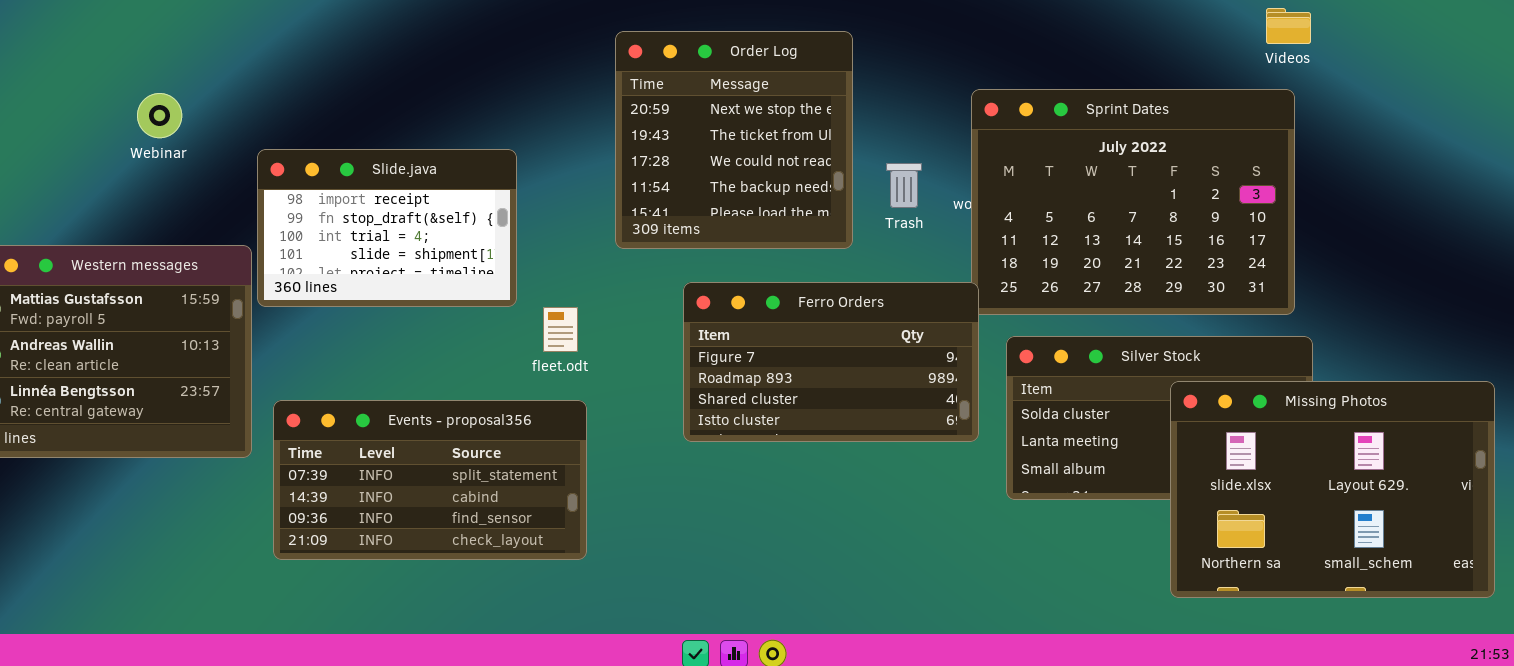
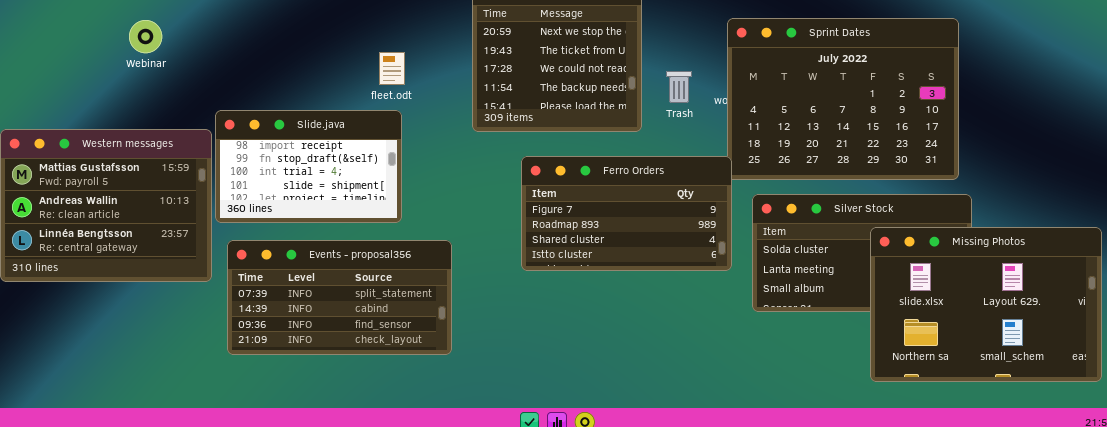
Slide.java: [257,149,517,307] -> [215,110,402,223], moved
fleet.odt: [543,307,578,352] -> [379,52,405,85], moved

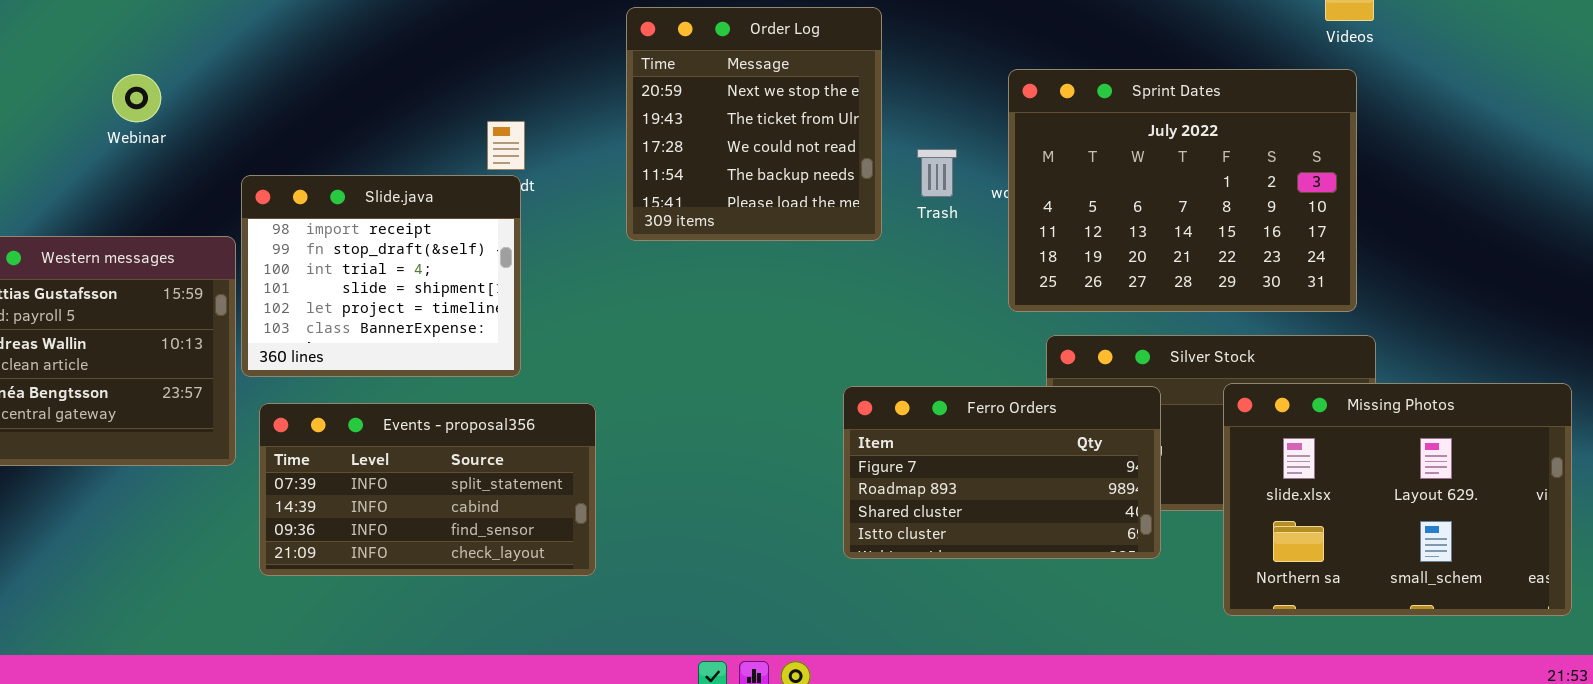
Slide.java: [215,110,402,223] -> [241,175,521,377], resized
Ferro Orders: [521,156,732,271] -> [843,386,1161,559], moved

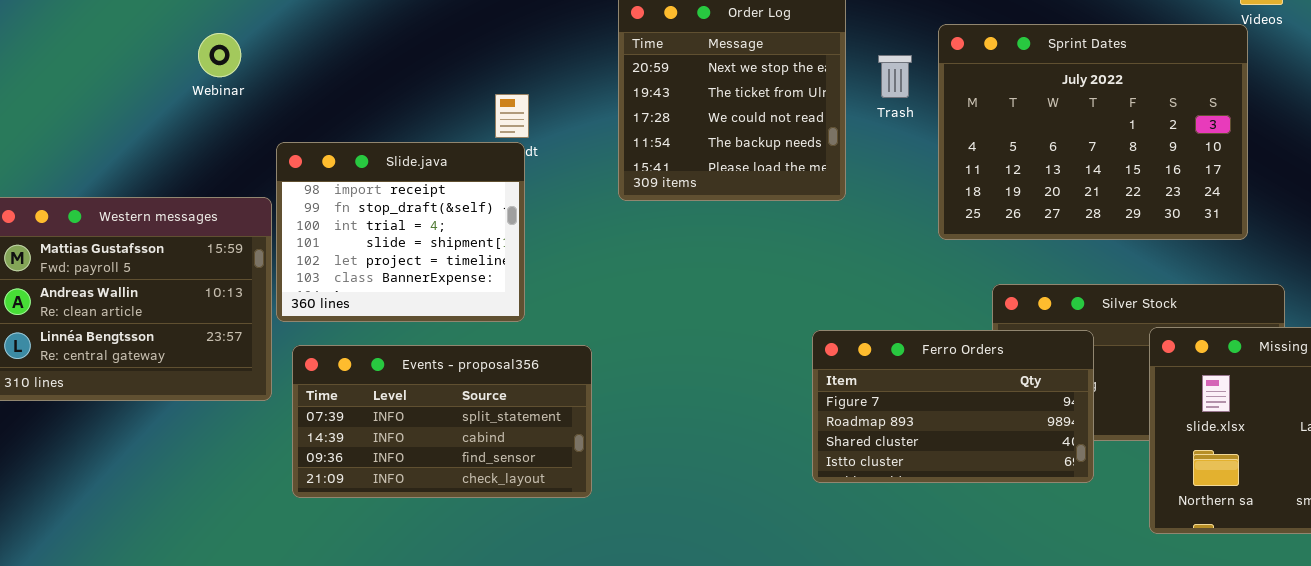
Sprint Dates: [1008,69,1357,312] -> [938,24,1248,240], moved
Webinar: [112,74,161,122] -> [198,33,241,77], moved
Trash: [917,149,957,197] -> [878,55,912,98], moved

